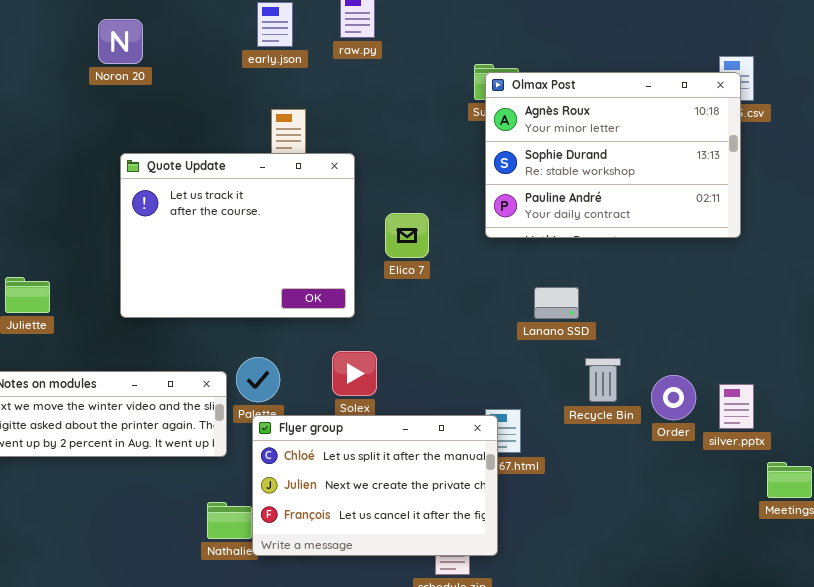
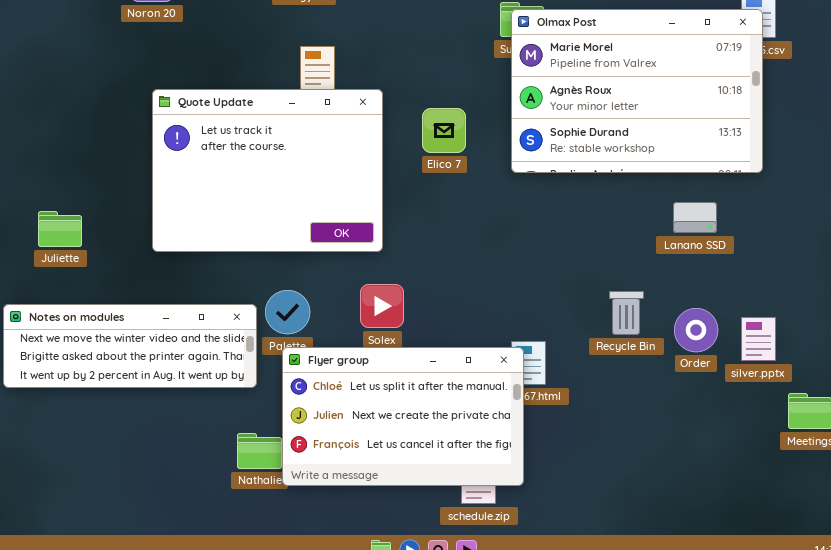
Olmax Post: [485,72,741,238] -> [511,9,763,173], scrolled up 1 row
Elico 7: [385,213,429,258] -> [422,108,466,153], moved
Lanano SSD: [534,287,579,319] -> [673,202,717,233], moved

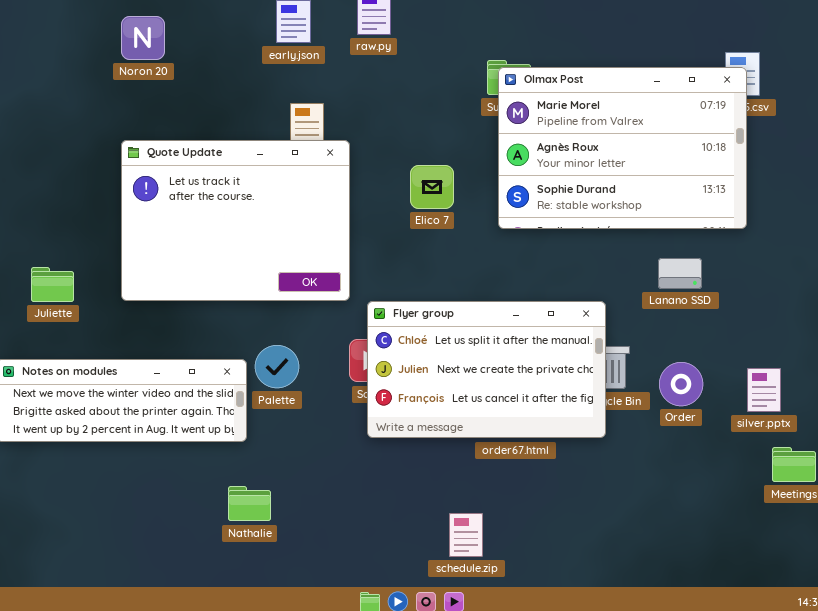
Quote Update: [152,89,383,252] -> [121,140,350,301], moved
silver.pptx: [741,317,776,361] -> [747,368,781,412], moved
Flyer group: [282,347,524,486] -> [367,301,606,438], moved

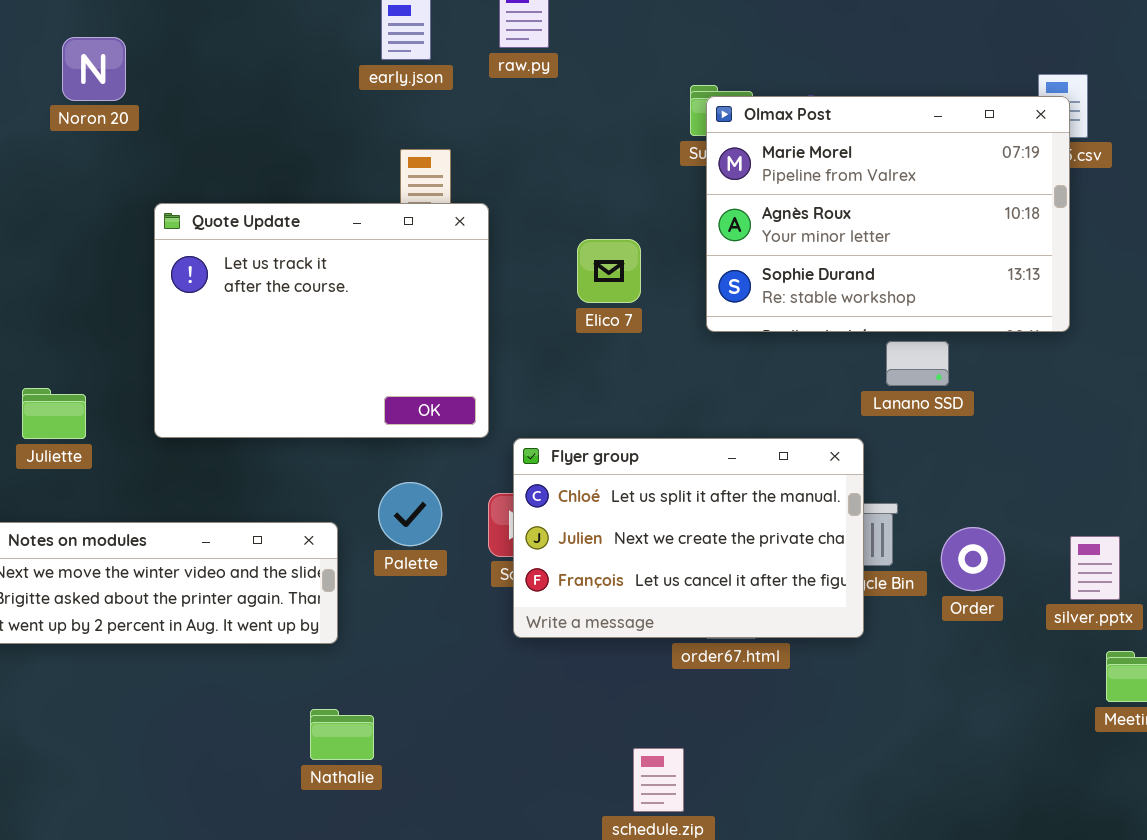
Noron 20: [121,16,165,60] -> [62,37,126,101], moved
Lanano SSD: [658,258,702,289] -> [886,341,949,386], moved
Palette: [255,345,299,388] -> [378,482,442,546], moved

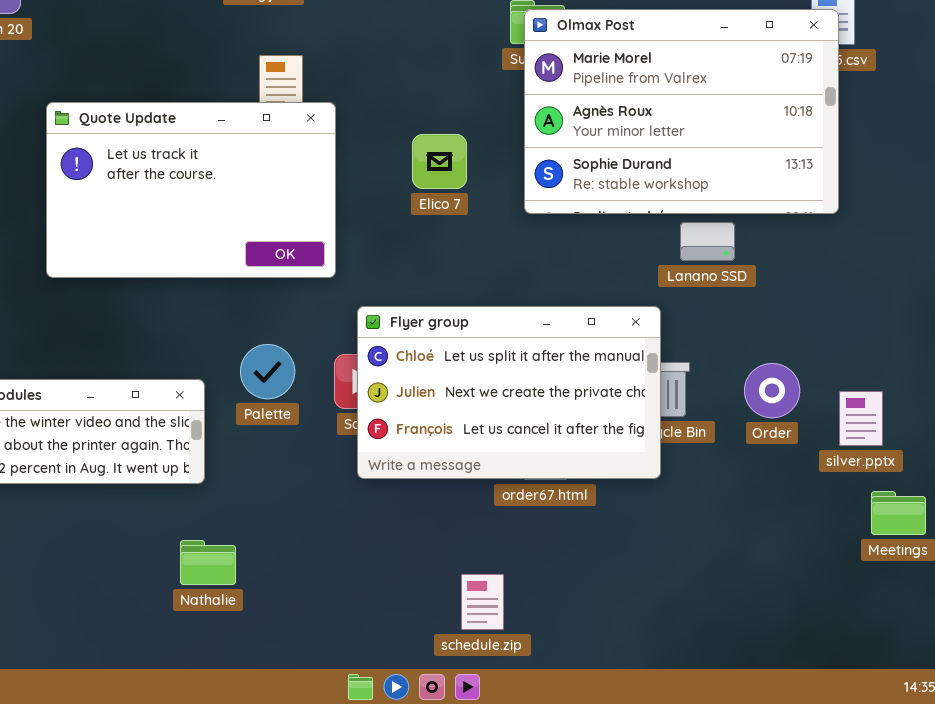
Quote Update: [154,203,489,438] -> [46,102,336,278], resized
Order: [941,527,1005,591] -> [744,363,800,418], moved

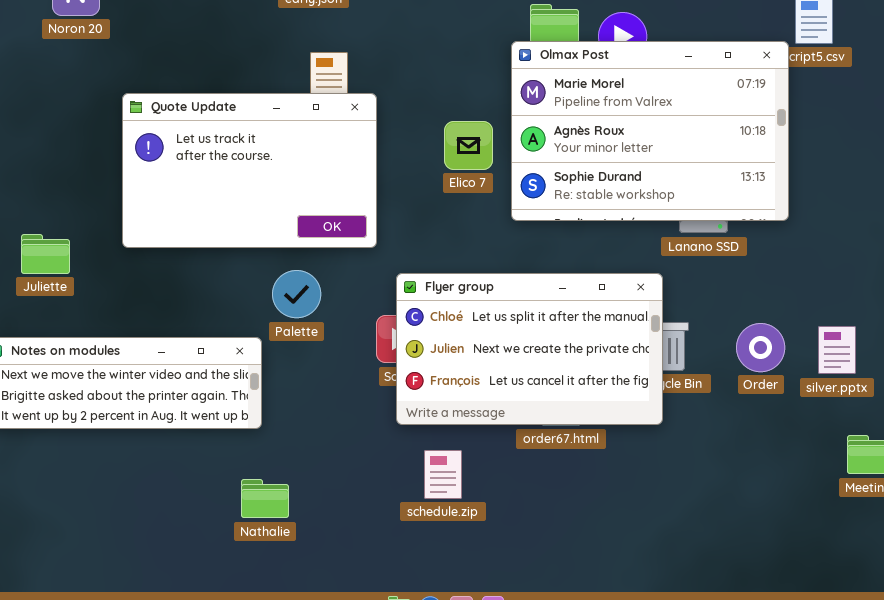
Olmax Post: [524,9,839,214] -> [511,41,789,221], moved
Palette: [240,344,295,399] -> [272,270,321,318], moved
silver.pptx: [839,391,883,446] -> [818,326,856,374], moved
schedule.zip: [461,574,504,630] -> [424,450,462,499], moved

